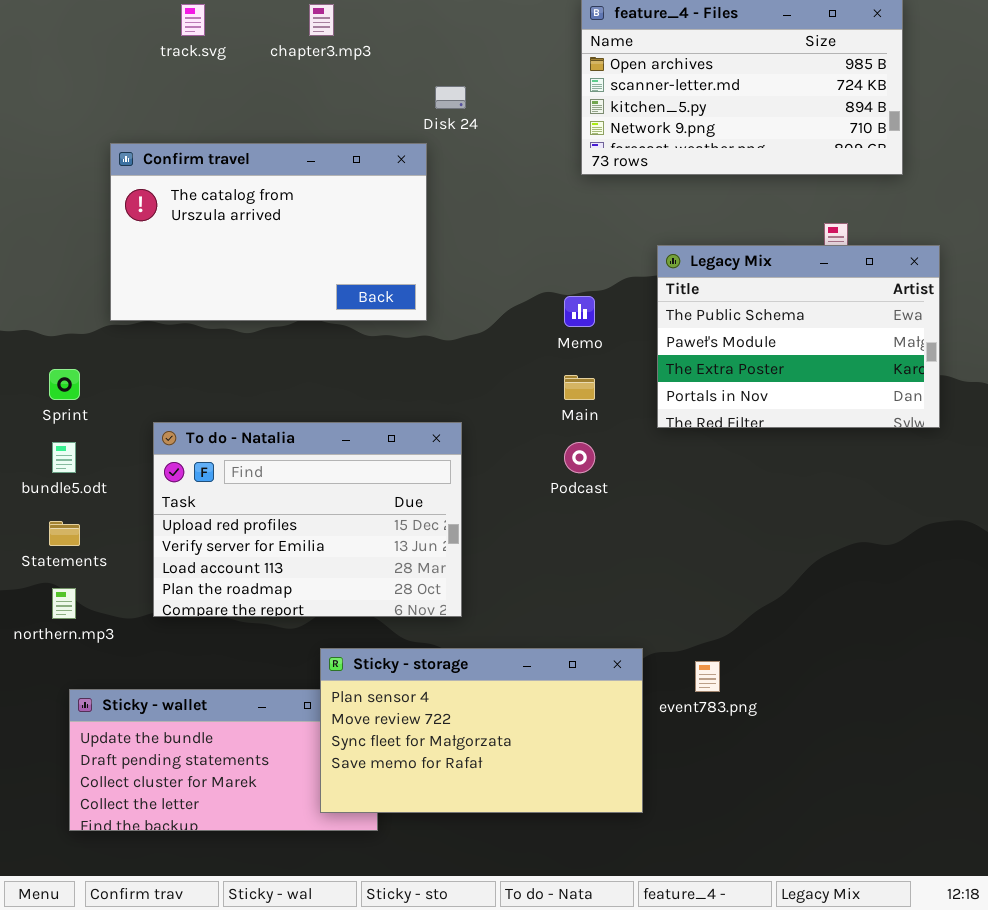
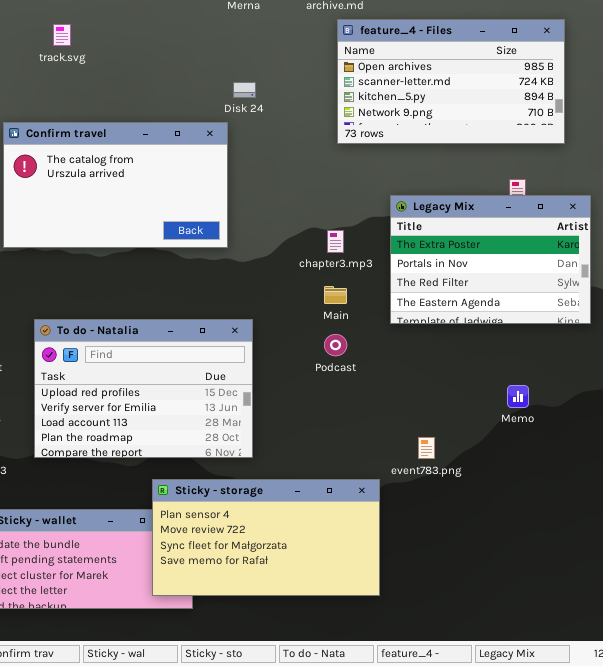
chapter3.mp3: [309,4,334,36] -> [327,230,344,253], moved
Legacy Mix: [657,245,940,428] -> [390,195,591,324], scrolled down 2 rows
Memo: [564,296,595,327] -> [507,385,529,408], moved
event783.png: [695,661,720,692] -> [418,437,435,459], moved

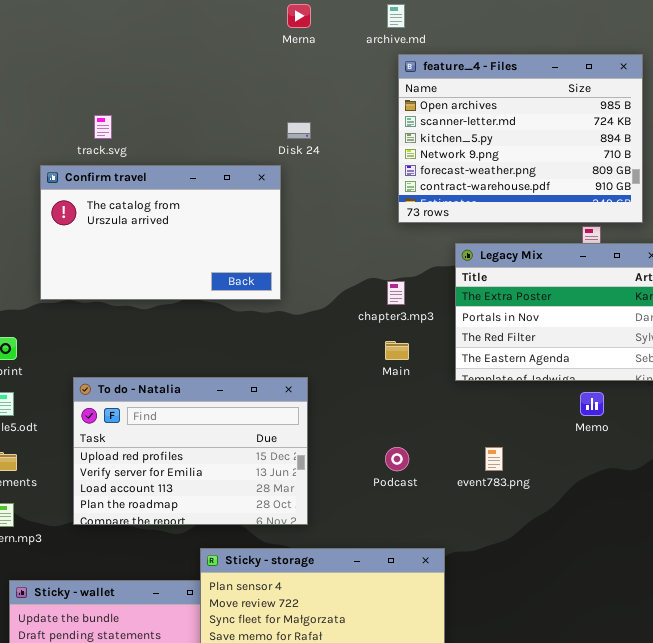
feature_4 - Files: [337,19,565,144] -> [398,54,643,223], resized
track.svg: [53,24,71,46] -> [94,115,112,139], moved
Podcast: [324,334,347,356] -> [385,447,409,471], moved
Memo: [507,385,529,408] -> [580,392,604,416], moved
event783.png: [418,437,435,459] -> [485,447,503,471], moved

